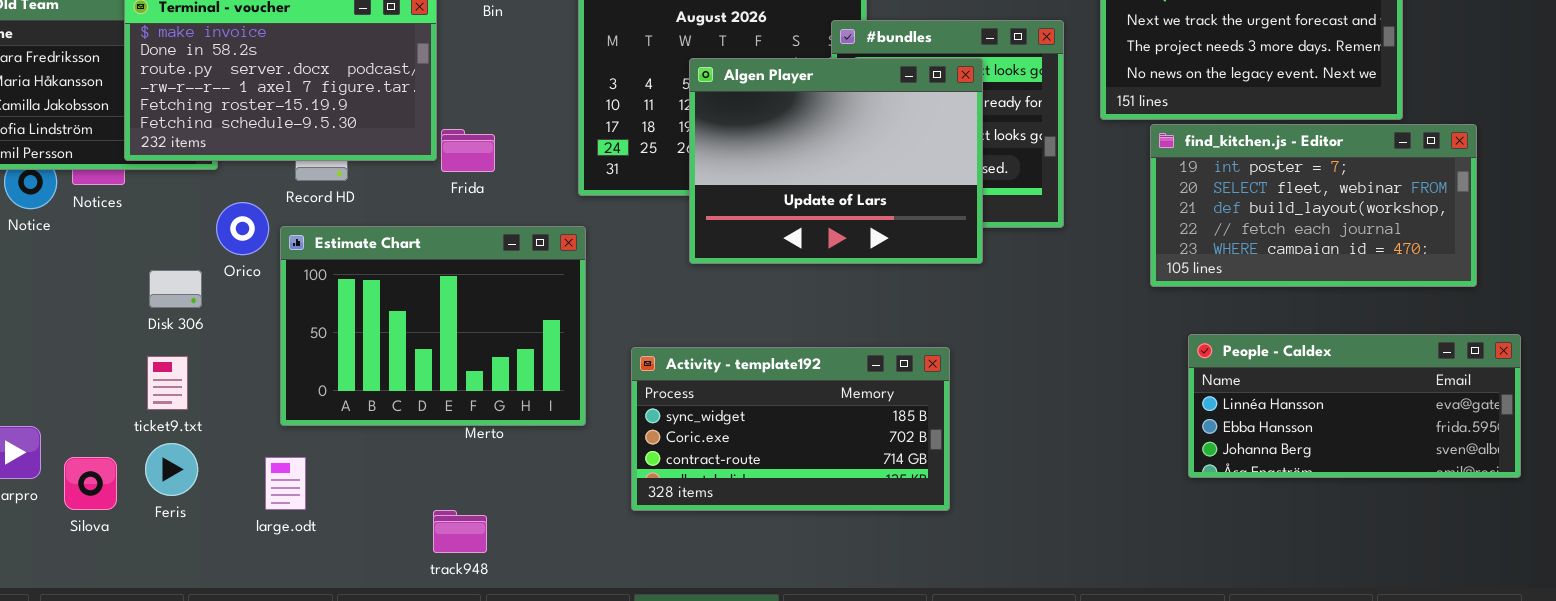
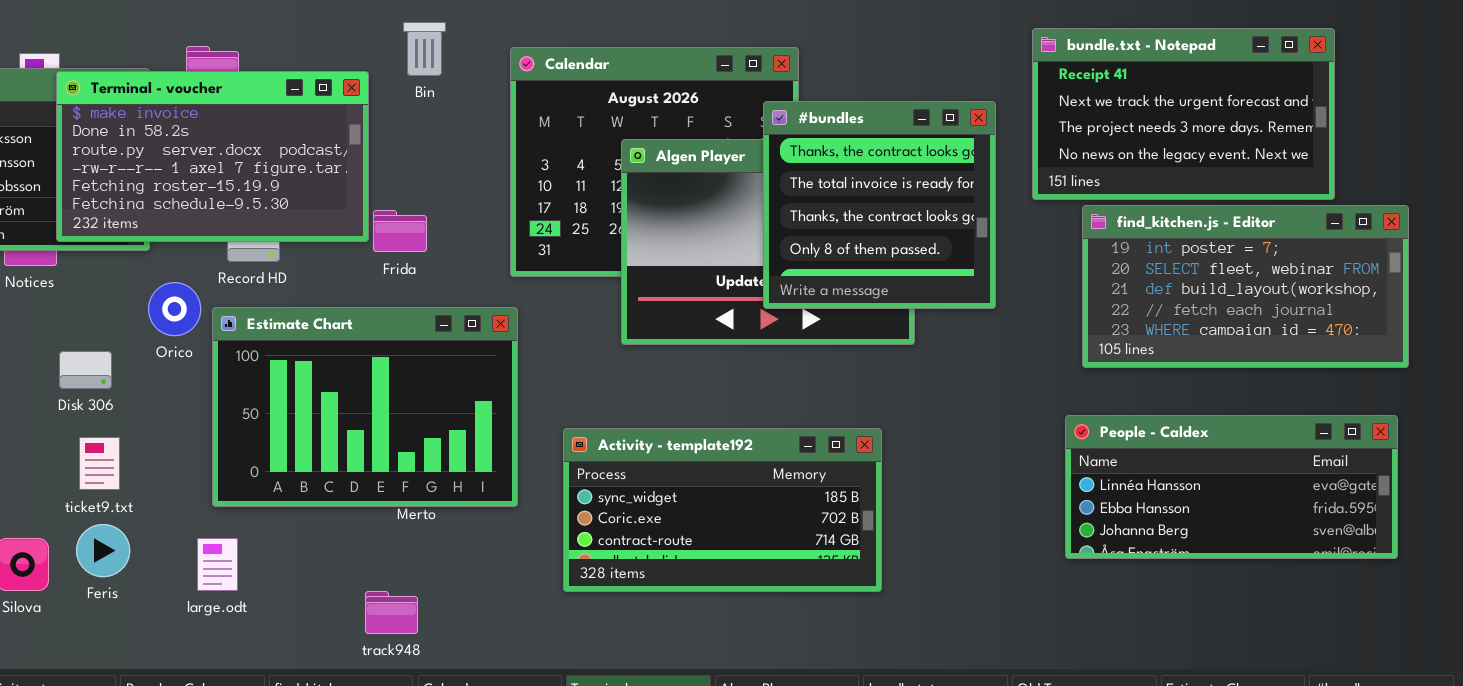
#bundles: [831,20,1064,228] -> [763,101,996,309], raised
Disk 306: [149,270,202,308] -> [59,351,112,389], moved
People - Caldex: [1188,334,1521,478] -> [1065,415,1398,559], moved

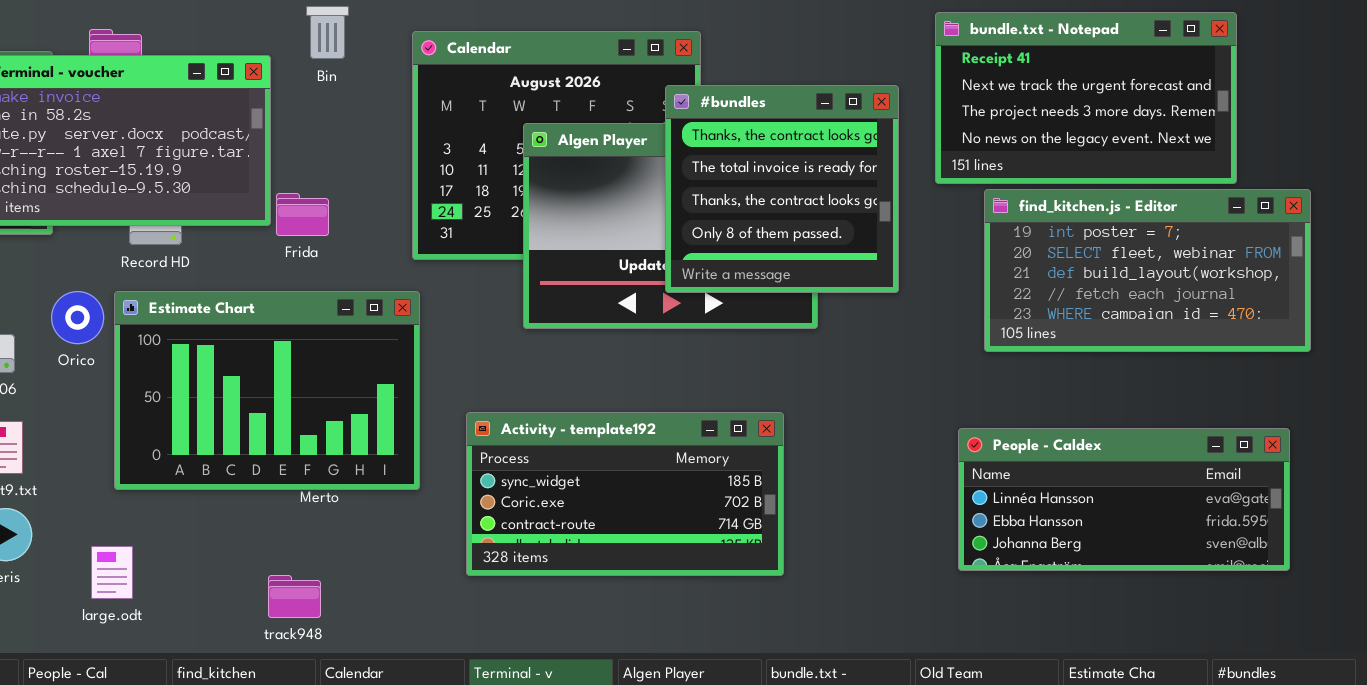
Orico: [148,282,201,336] -> [51,291,104,344], moved
People - Caldex: [1065,415,1398,559] -> [958,428,1290,571], moved
large.odt: [197,538,238,591] -> [91,546,133,599], moved

